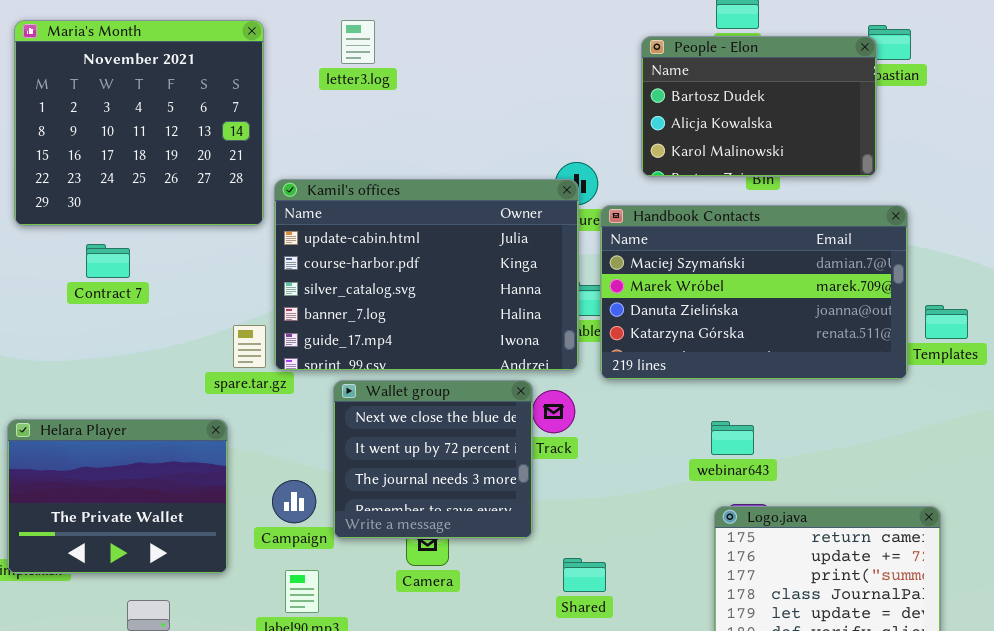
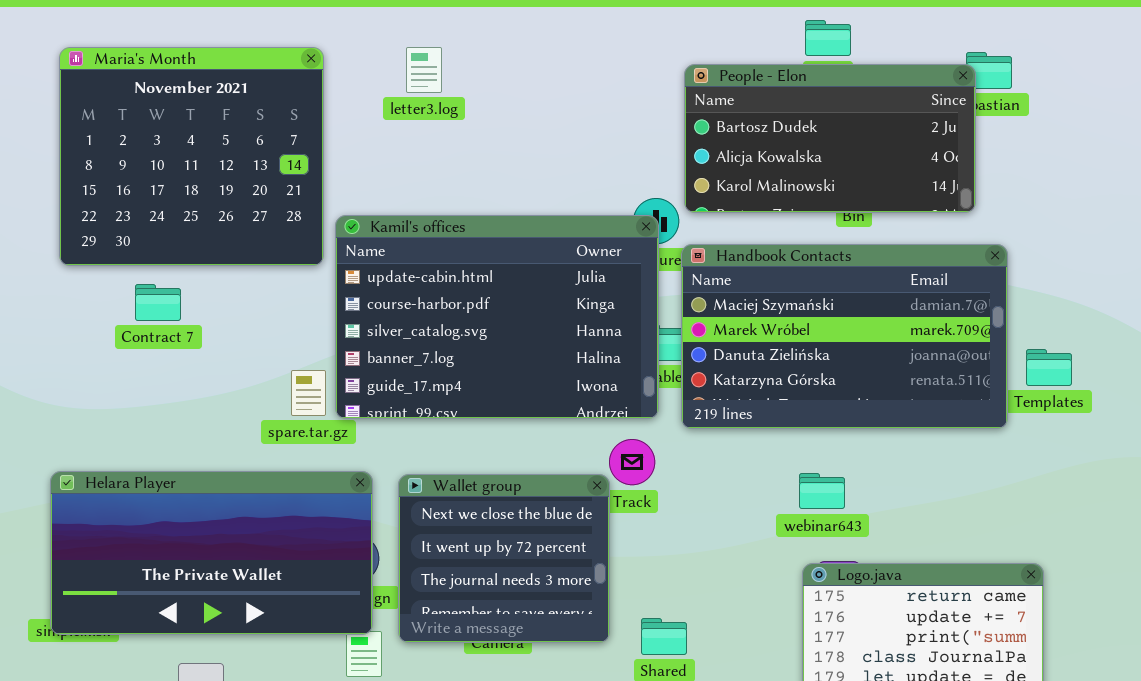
People - Elon: [641,36,877,177] -> [684,64,976,213], resized
Wallet group: [333,380,533,539] -> [398,474,610,643], moved
Helara Player: [7,419,228,574] -> [50,471,373,635], resized

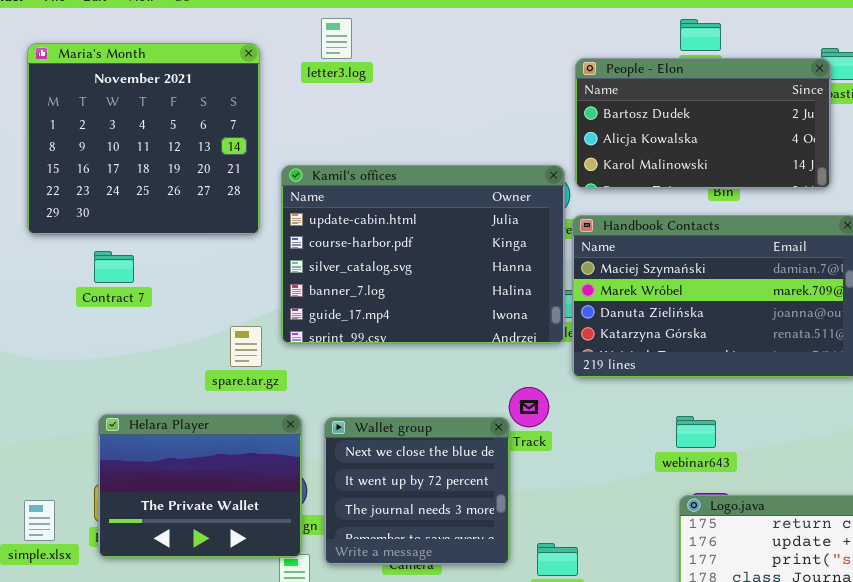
letter3.log: [406,47,442,93] -> [321,18,352,59], moved
Kamil's offices: [335,215,659,419] -> [281,165,565,344], moved
Helara Player: [50,471,373,635] -> [98,414,302,558], resized

